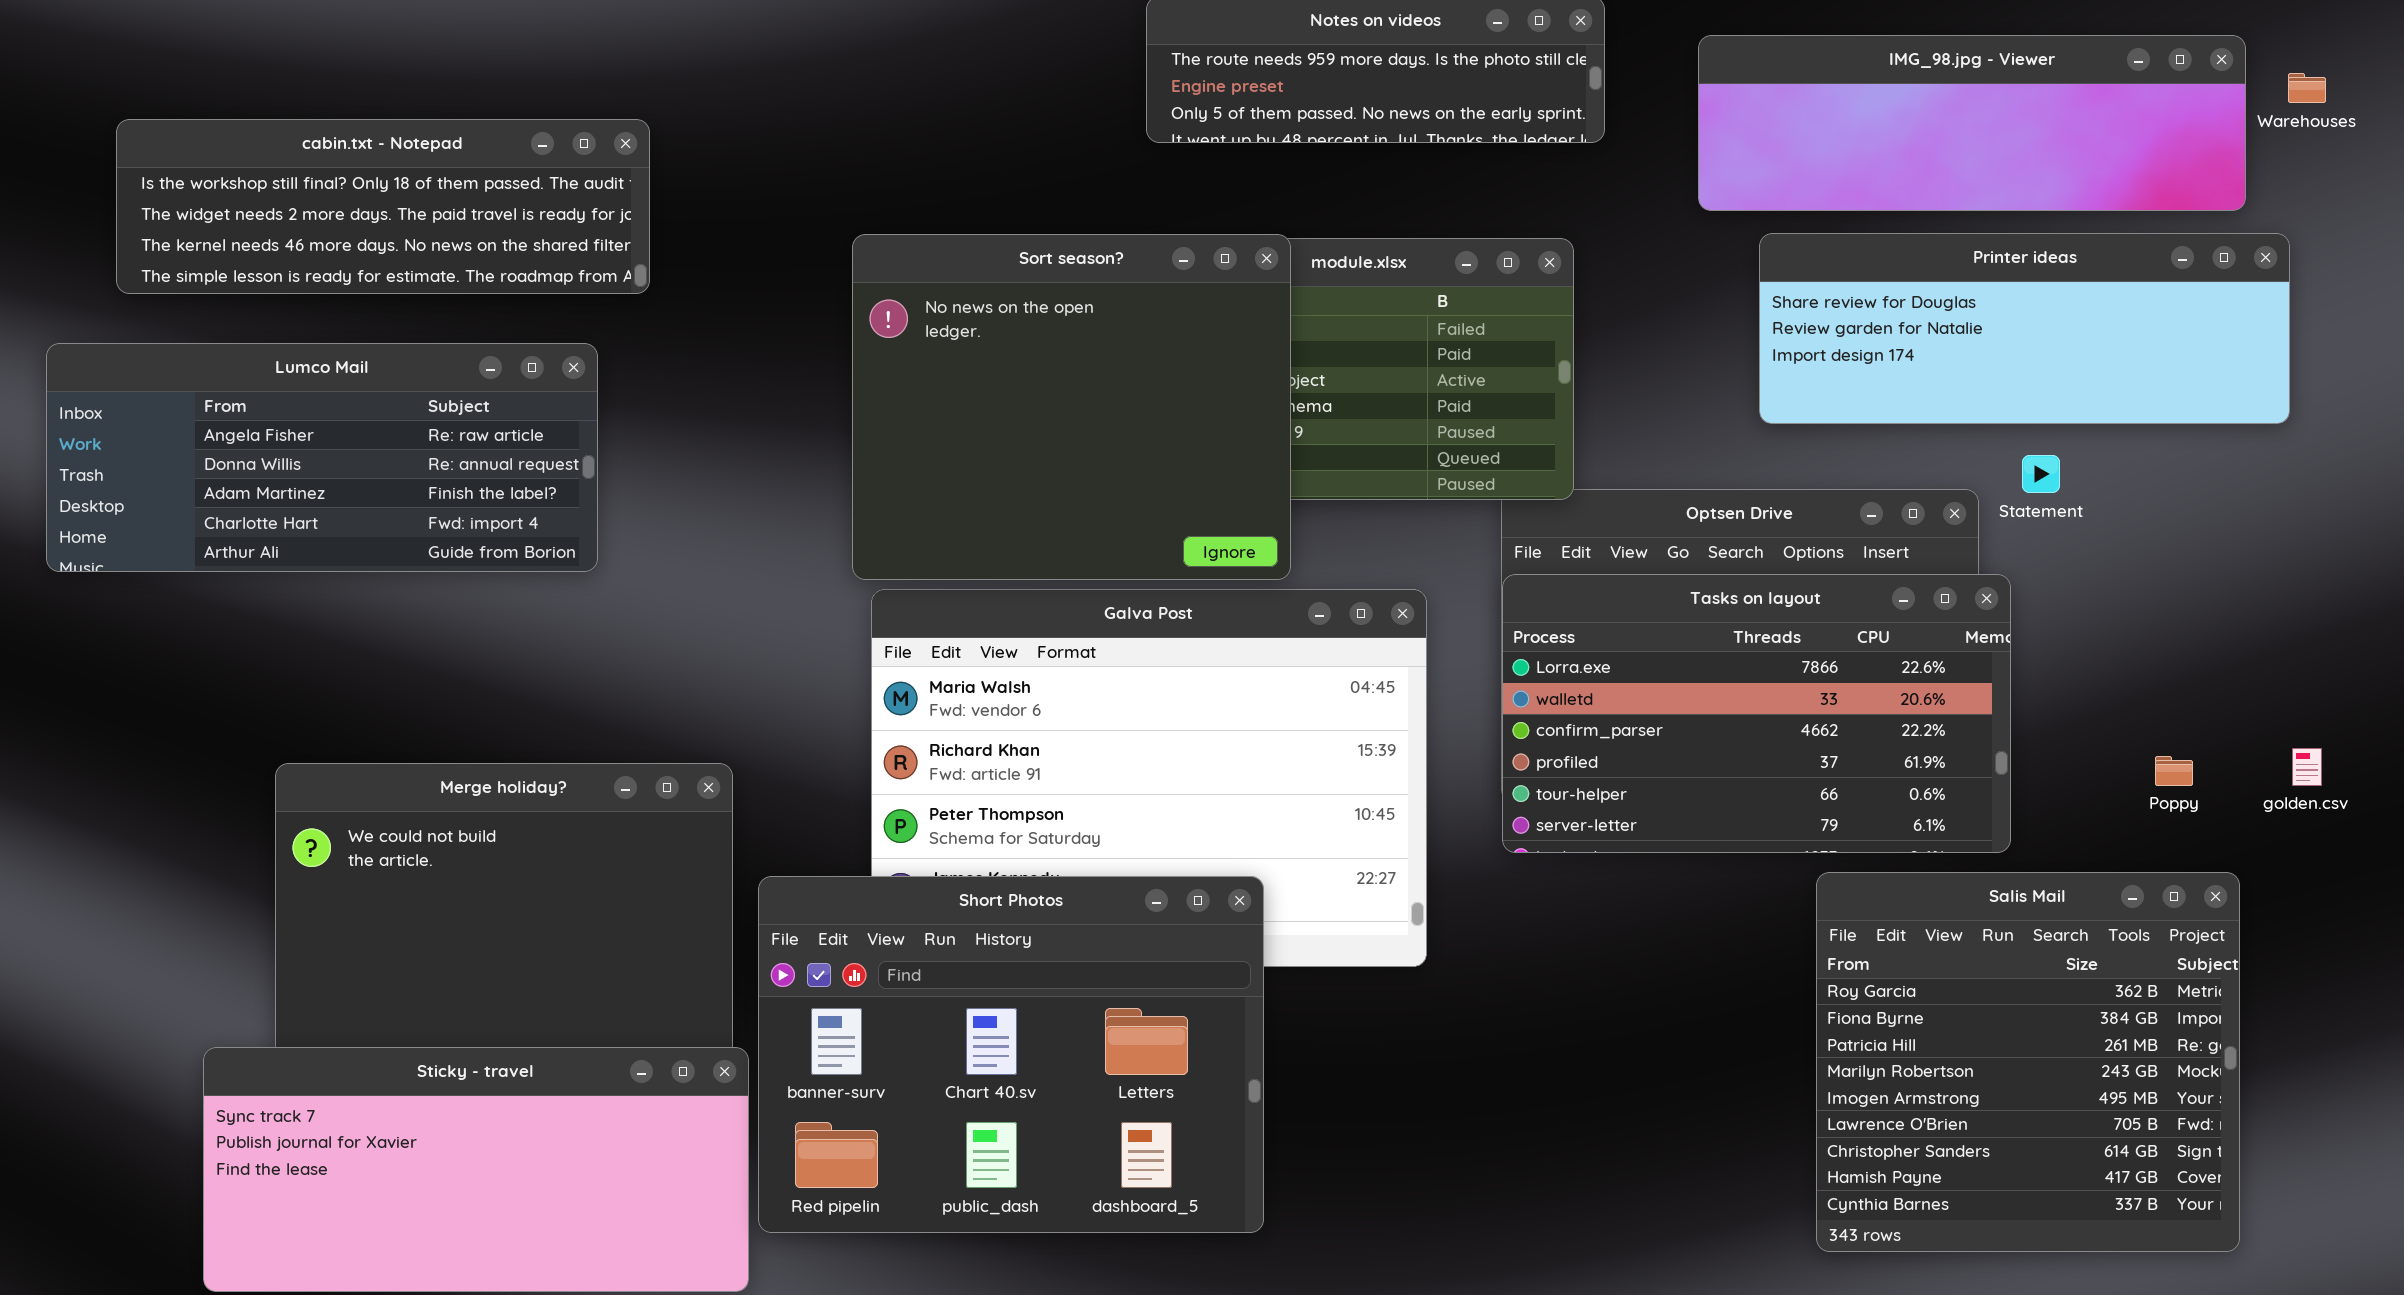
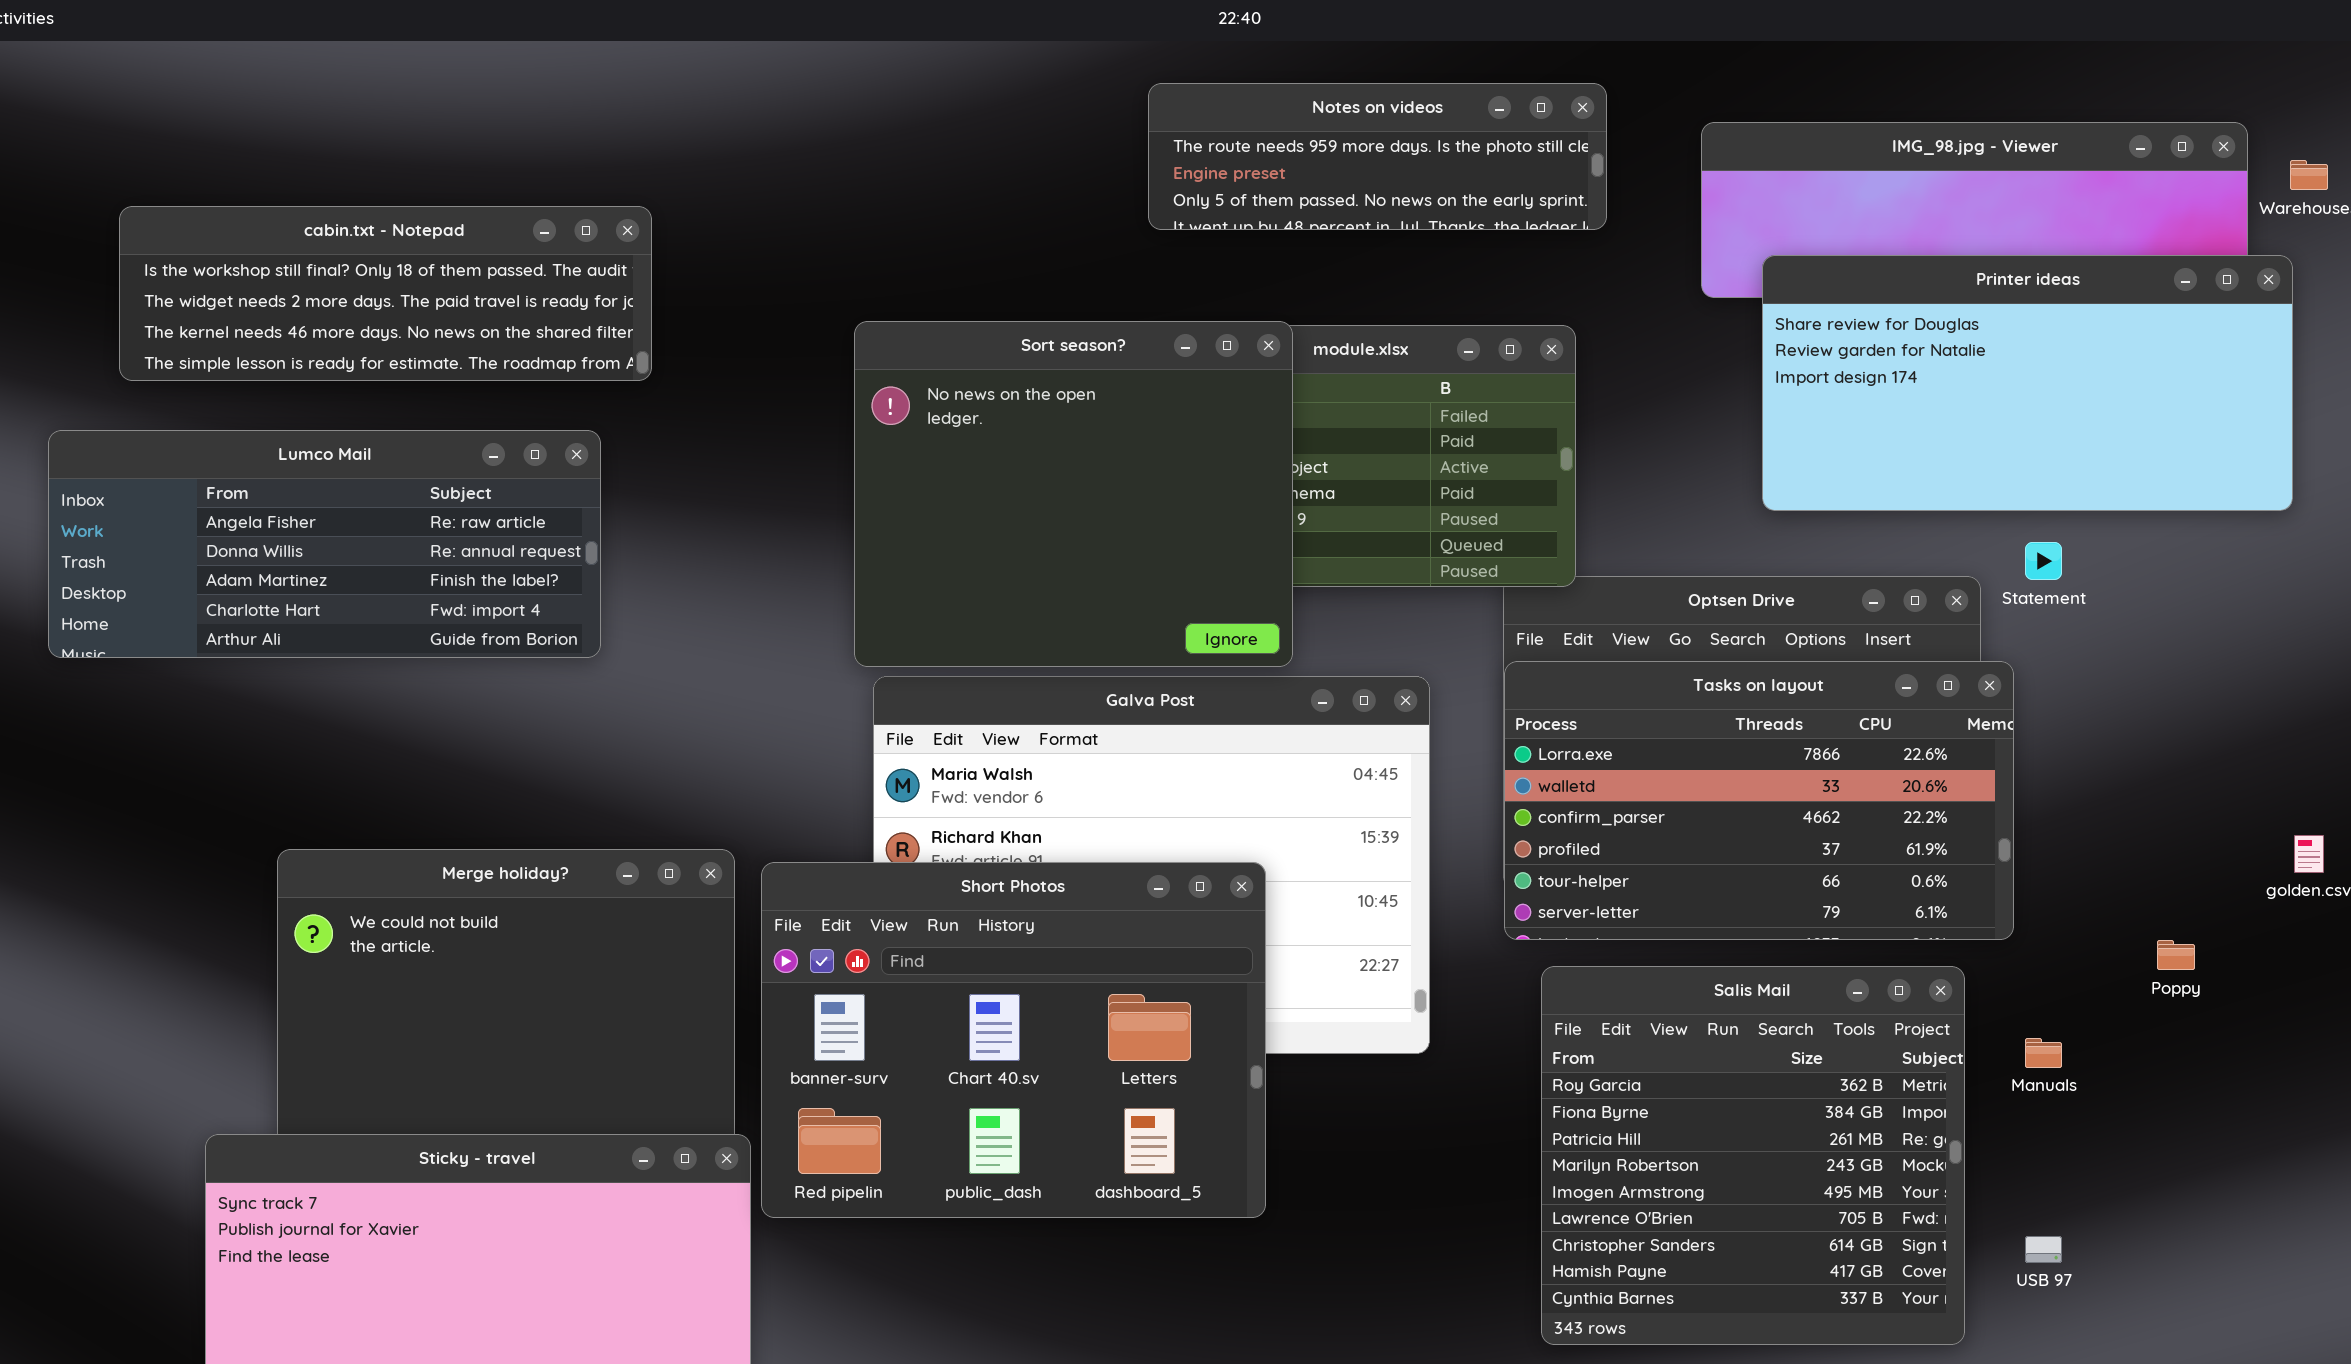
Printer ideas: [1759,233,2290,424] -> [1762,255,2293,511], resized
Poppy: [2155,756,2193,786] -> [2157,940,2195,970], moved
Salis Mail: [1816,872,2240,1252] -> [1541,966,1965,1345], moved
Short Photos: [758,876,1264,1233] -> [761,862,1266,1218], moved

